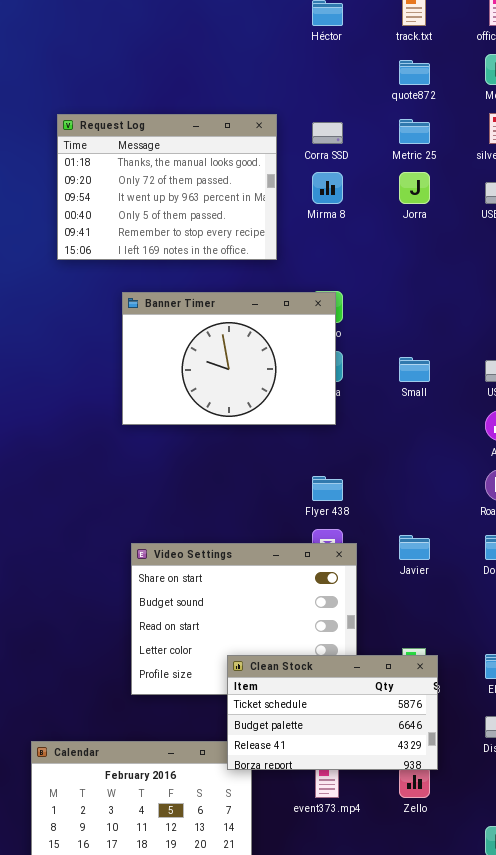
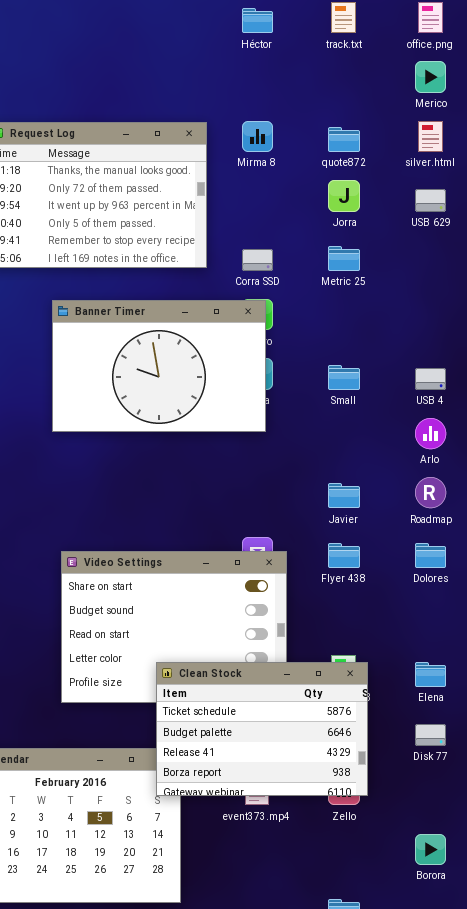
quote872: [399,60,430,85] -> [328,127,360,152], moved
Metric 25: [399,119,430,144] -> [328,246,360,271], moved
Corra SSD: [312,122,343,144] -> [242,249,273,271], moved
Mirma 8: [312,172,343,204] -> [242,121,273,152], moved
Flyer 438: [312,476,343,501] -> [328,543,360,568], moved
Javier: [399,535,430,560] -> [328,483,360,508], moved
Clean Stock: [227,655,438,770] -> [156,662,368,796], resized

